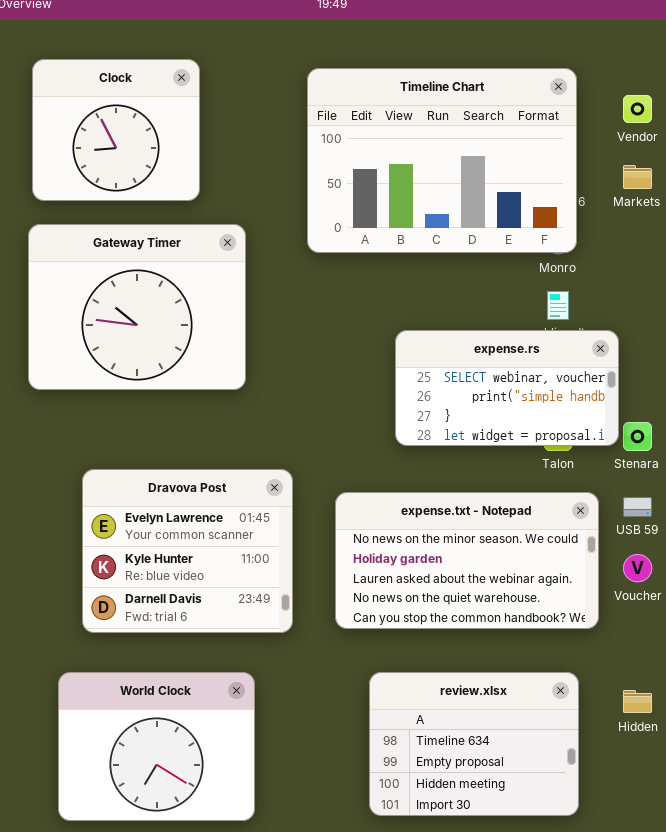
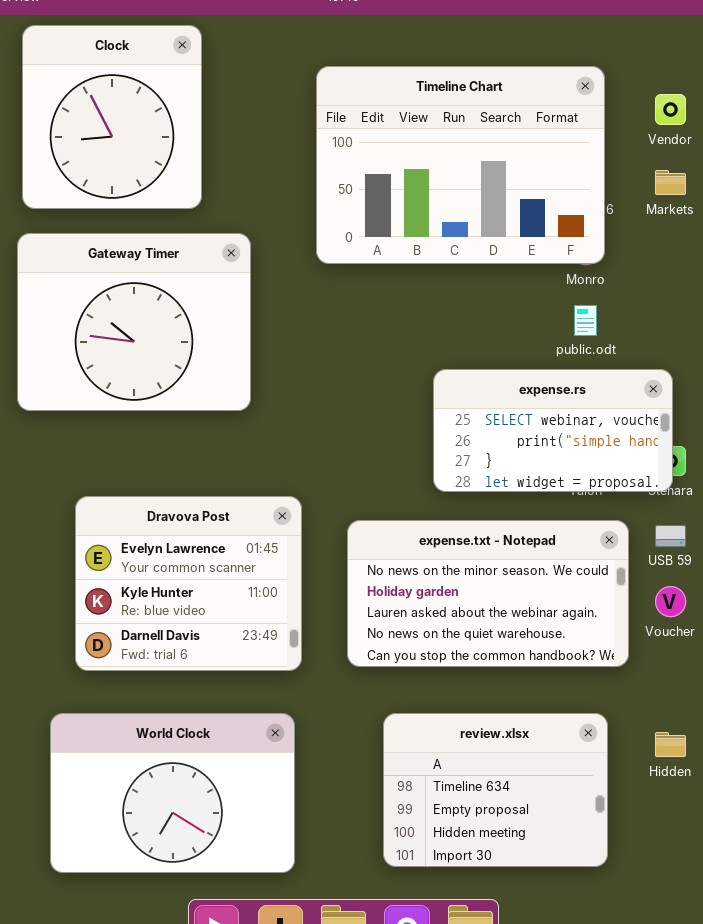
Clock: [32,59,200,201] -> [22,25,202,209], resized
expense.rs: [395,330,619,446] -> [433,369,673,492], moved
World Clock: [58,672,255,821] -> [50,713,295,873], resized

